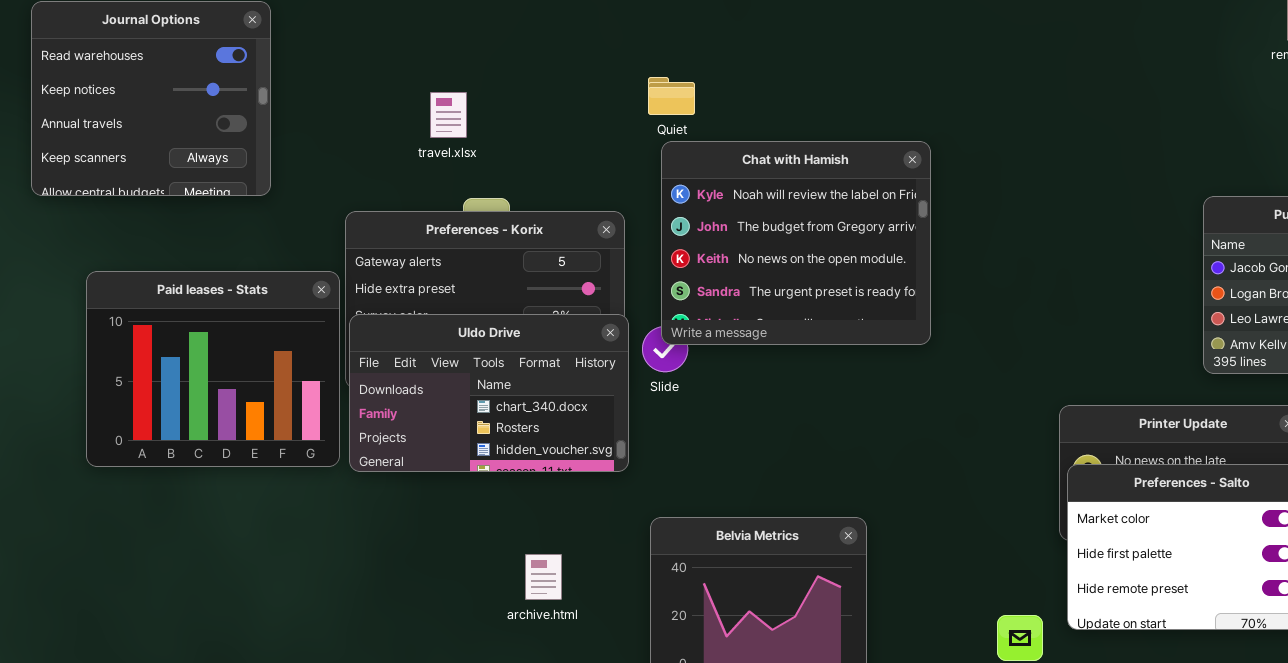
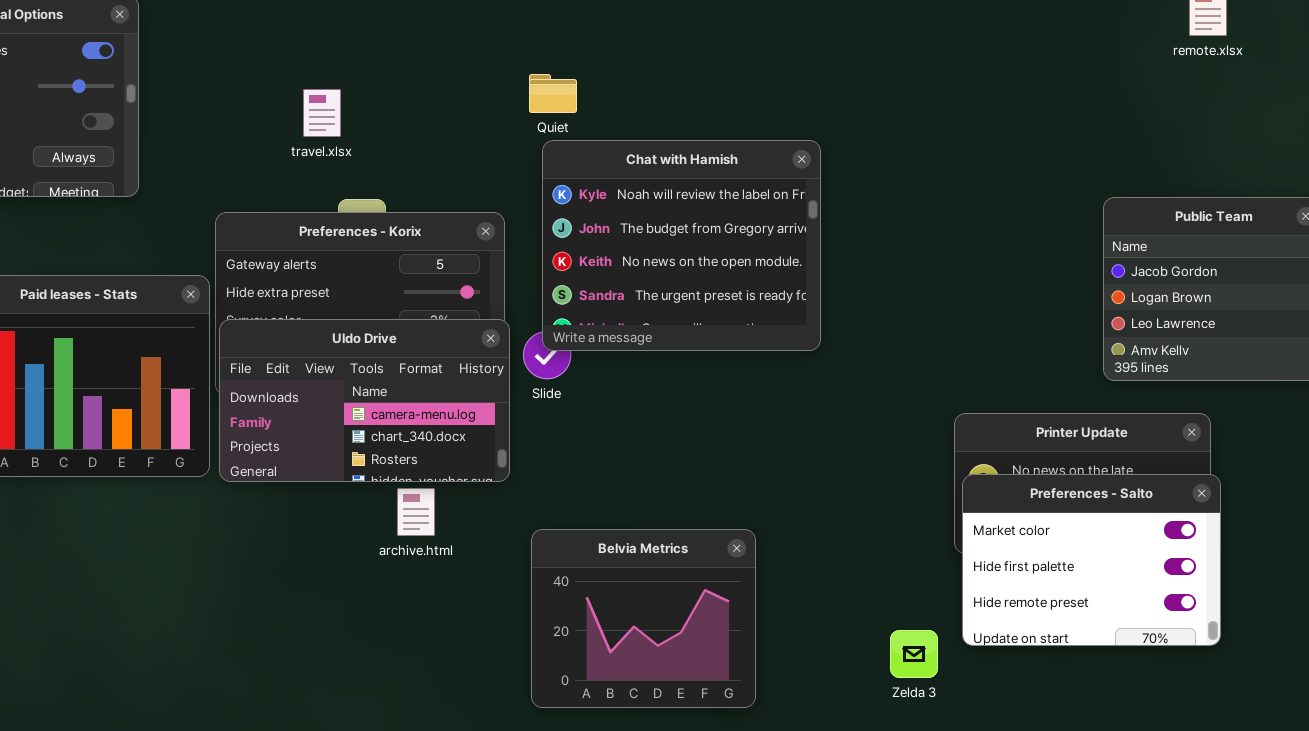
Uldo Drive: [349,314,629,472] -> [219,319,510,482], scrolled up 1 row
archive.html: [525,554,562,600] -> [397,488,435,536], moved

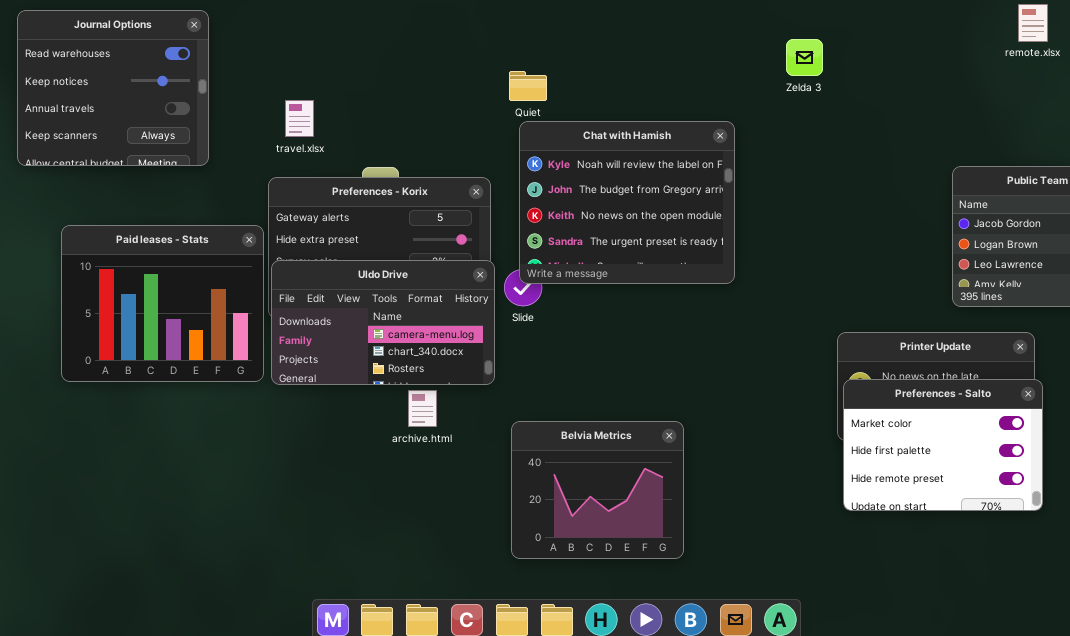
travel.xlsx: [303,89,341,137] -> [285,100,314,137], moved
Zelda 3: [890,630,938,678] -> [786,39,823,76], moved

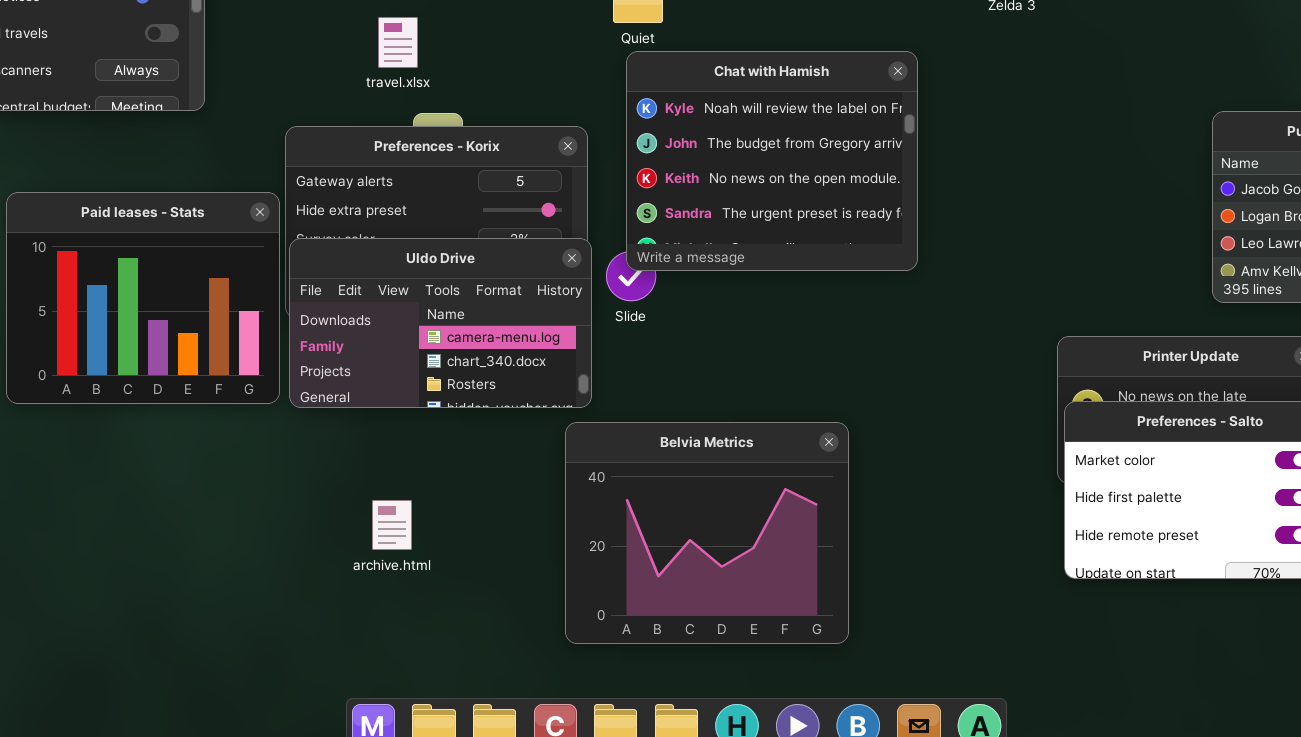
travel.xlsx: [285,100,314,137] -> [378,17,418,68], moved
archive.html: [408,390,437,427] -> [372,500,412,550], moved
Belvia Metrics: [511,421,684,559] -> [565,422,849,644], resized

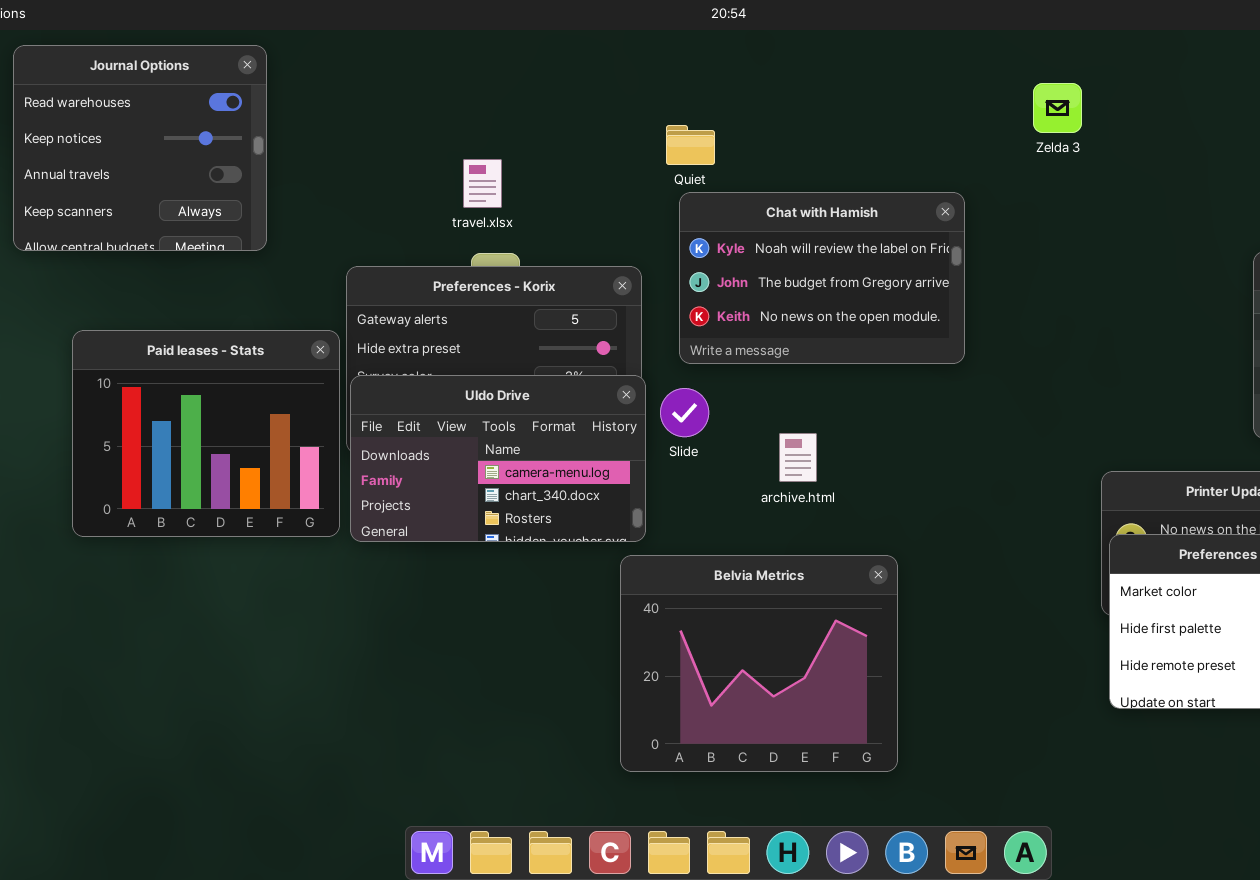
travel.xlsx: [378,17,418,68] -> [463,159,502,208], moved
Chat with Hamish: [626,51,918,271] -> [679,192,965,364], resized
archive.html: [372,500,412,550] -> [779,433,817,482], moved

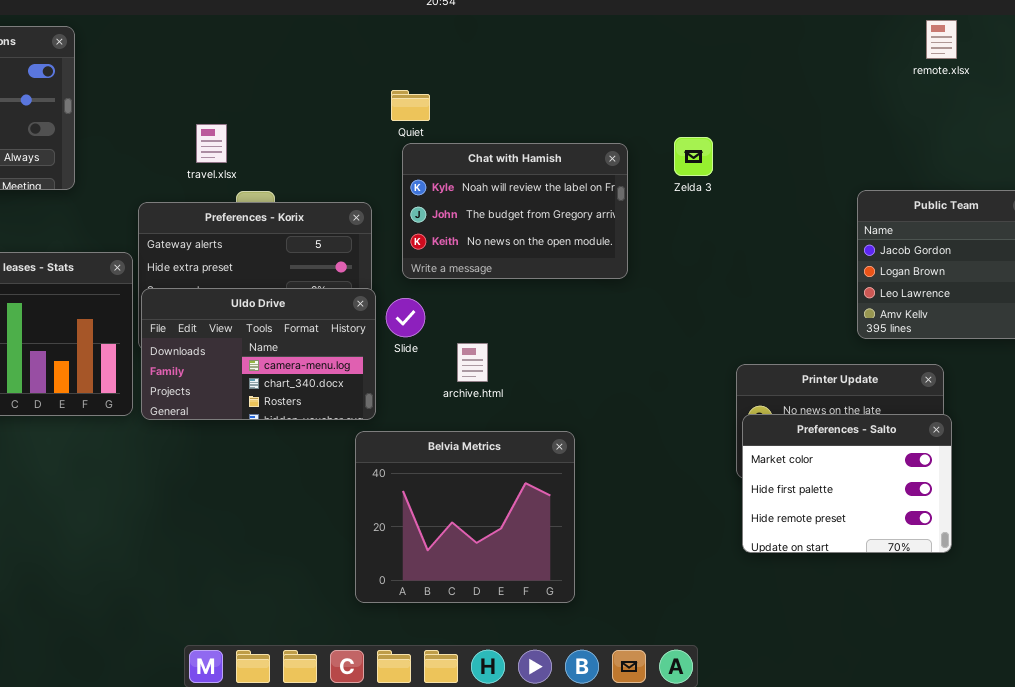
Zelda 3: [1033,83,1082,133] -> [674,137,713,176], moved
travel.xlsx: [463,159,502,208] -> [196,124,227,163], moved
archive.html: [779,433,817,482] -> [457,343,488,382], moved

